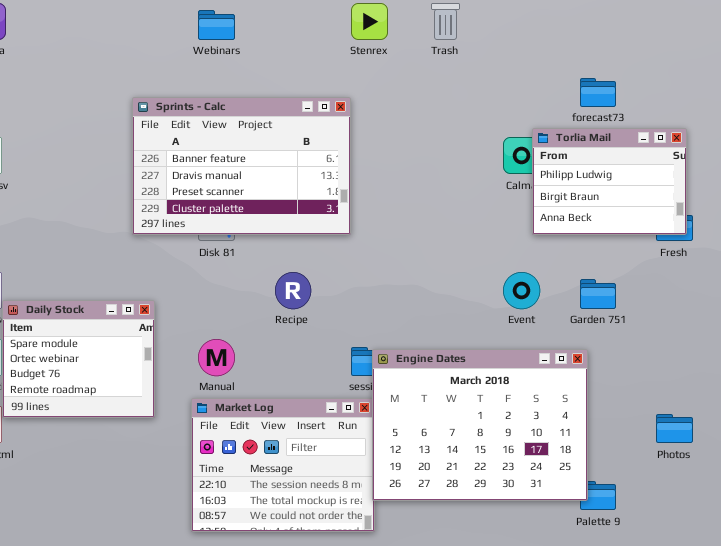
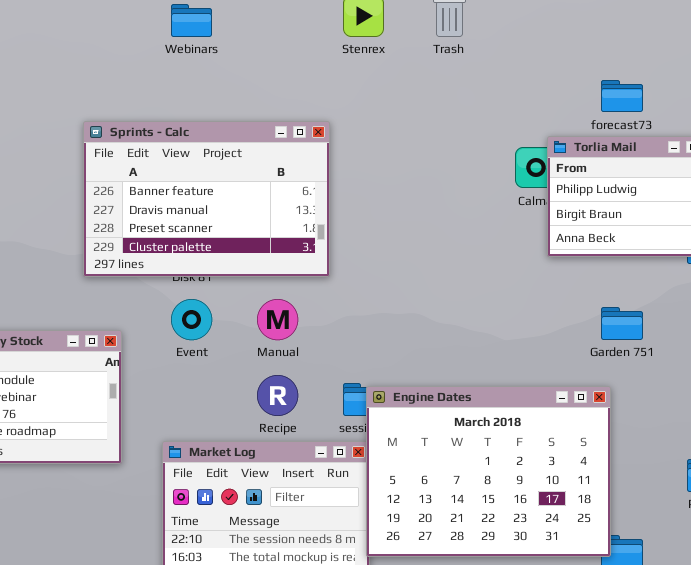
Sprints - Calc: [132,97,351,235] -> [83,121,330,277], moved
Recipe: [275,272,311,309] -> [257,375,298,416], moved
Event: [503,272,540,309] -> [171,299,212,340], moved
Manual: [198,339,235,376] -> [257,299,298,340], moved

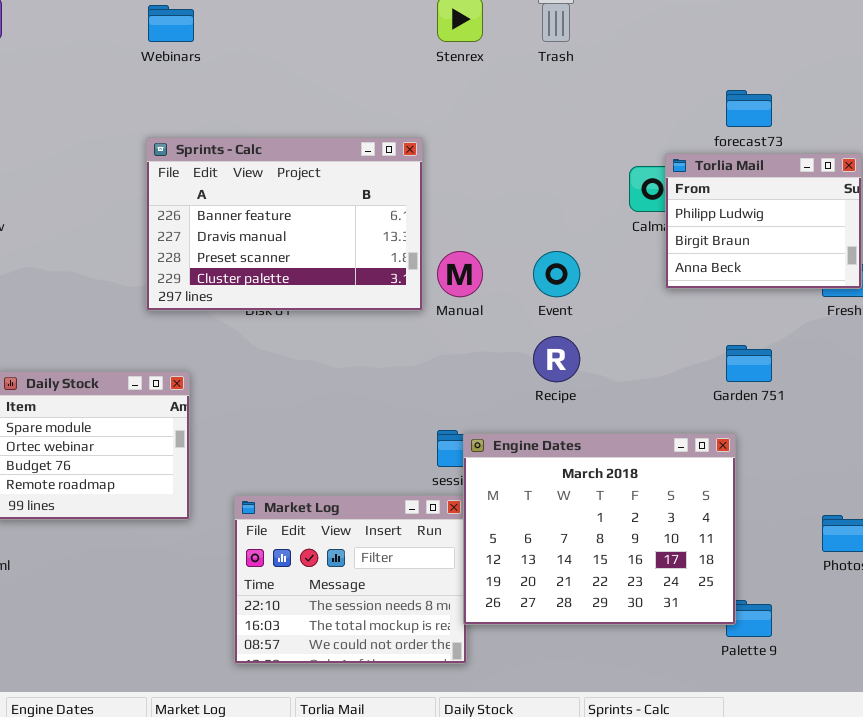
Webinars: [171,4,212,37] -> [148,5,194,42], moved
Event: [171,299,212,340] -> [533,251,580,297], moved
Manual: [257,299,298,340] -> [437,251,483,297], moved
Recipe: [257,375,298,416] -> [533,336,580,382], moved

